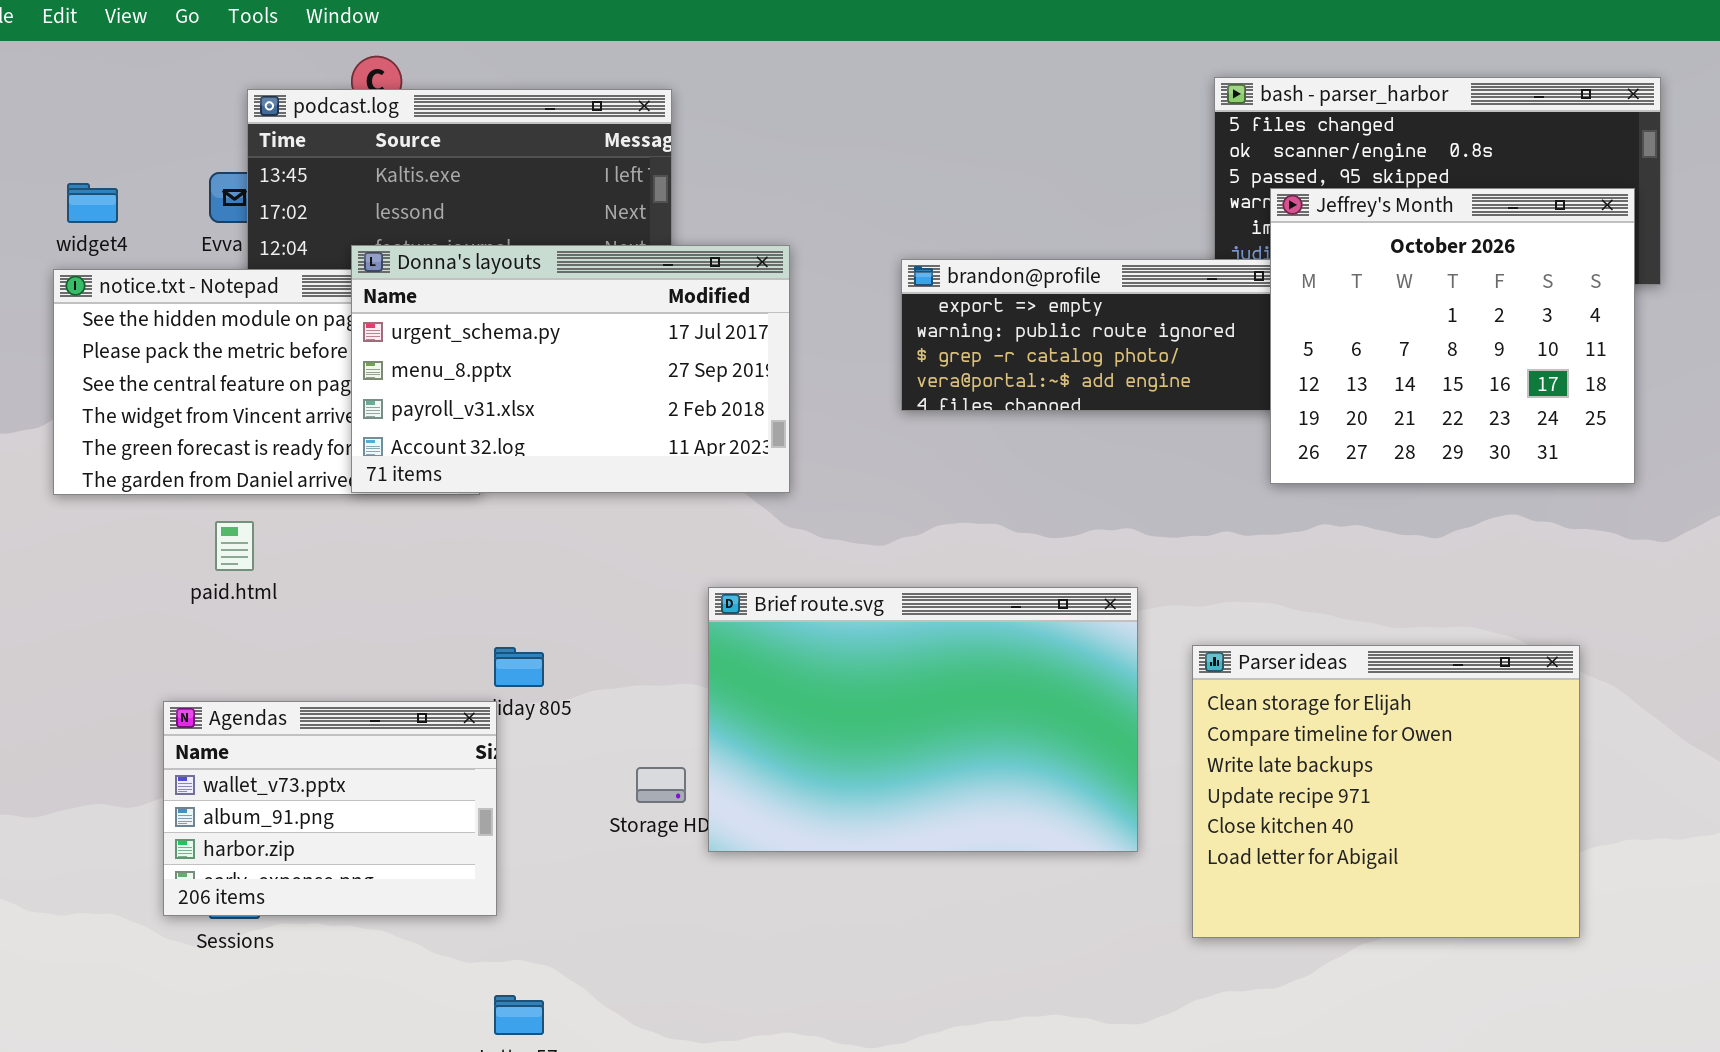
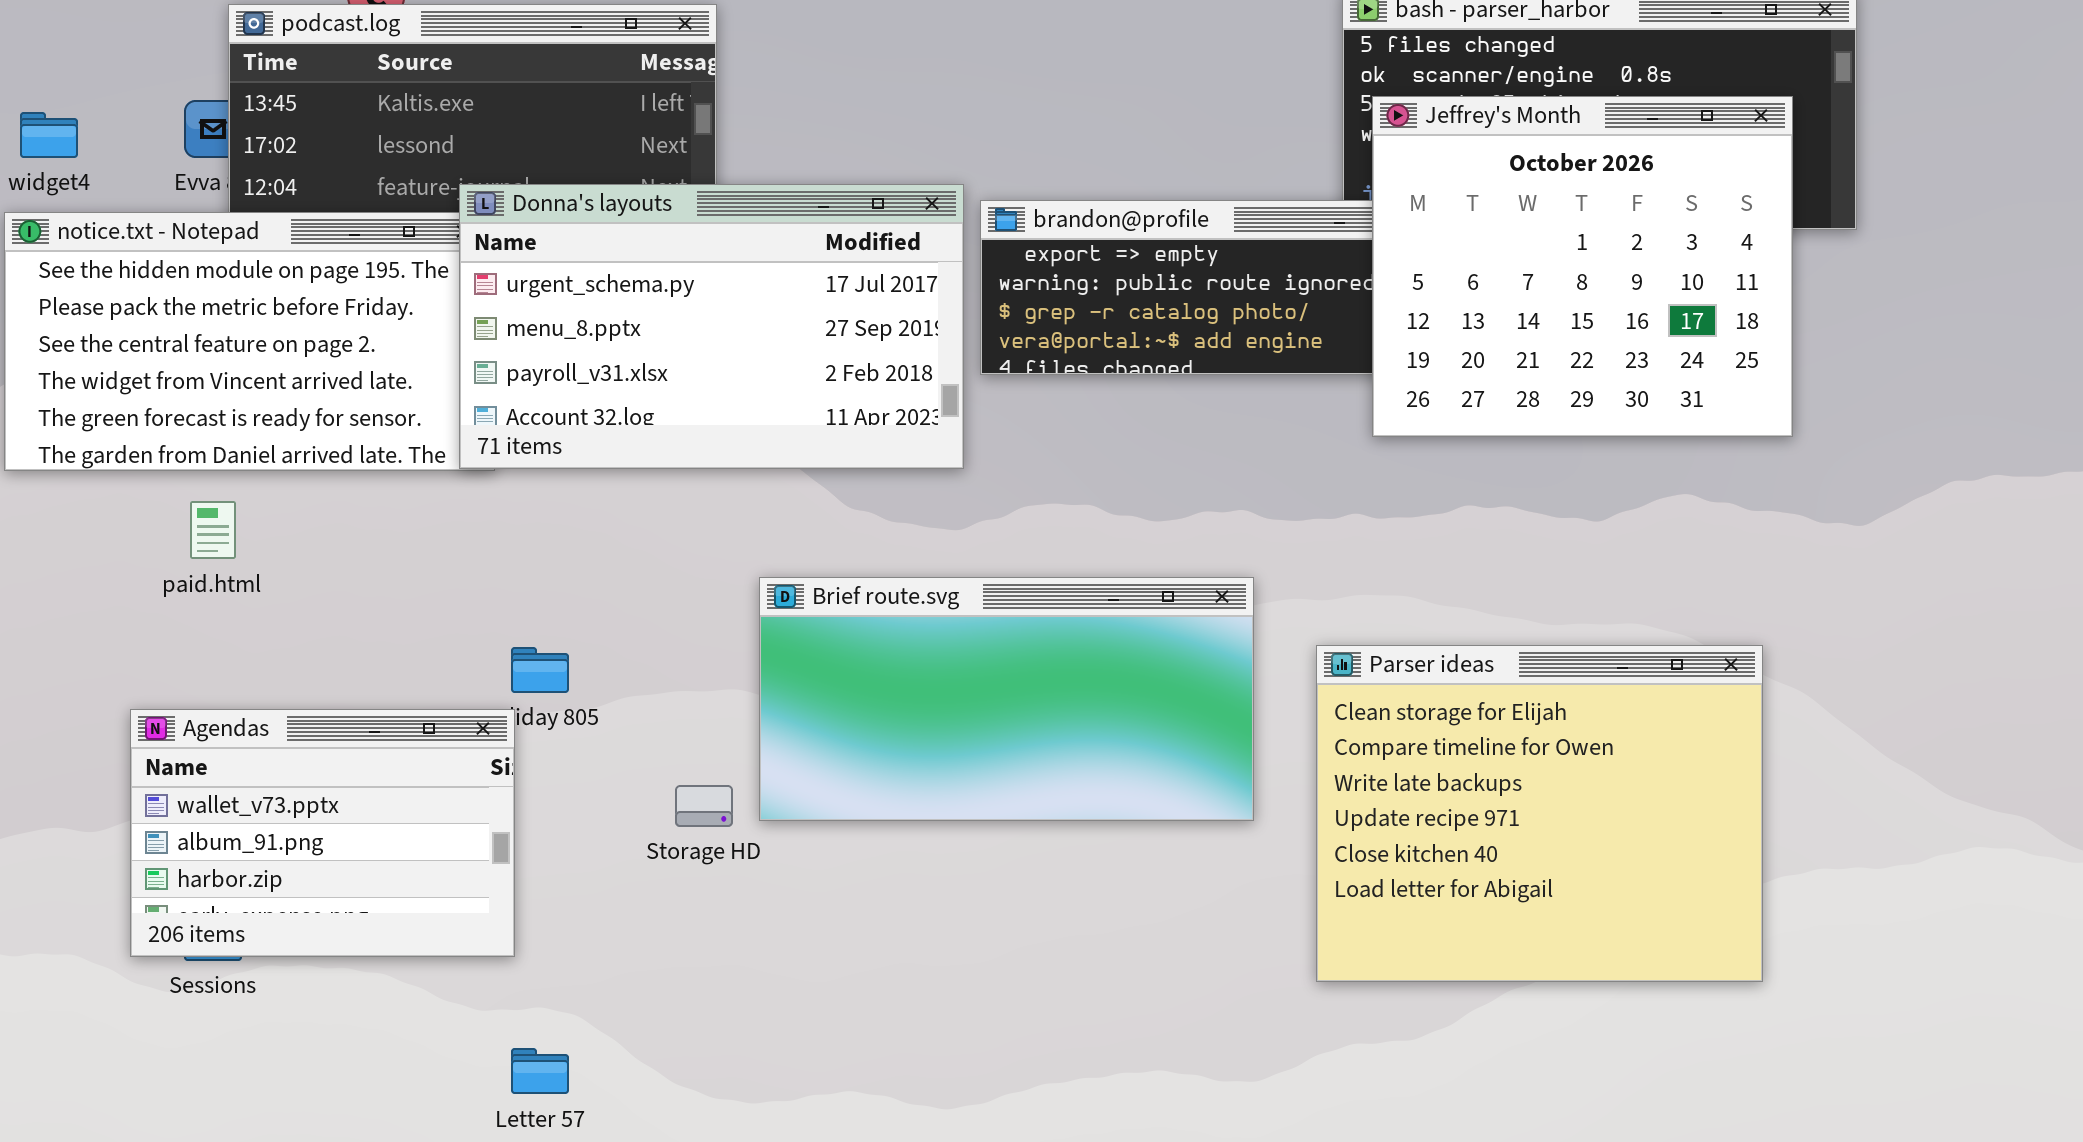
Jeffrey's Month: [1270,188,1635,484] -> [1372,96,1793,437], moved
Donna's layouts: [351,245,790,493] -> [459,184,964,469], moved
Brief route.svg: [708,587,1138,852] -> [759,577,1254,821], resized

